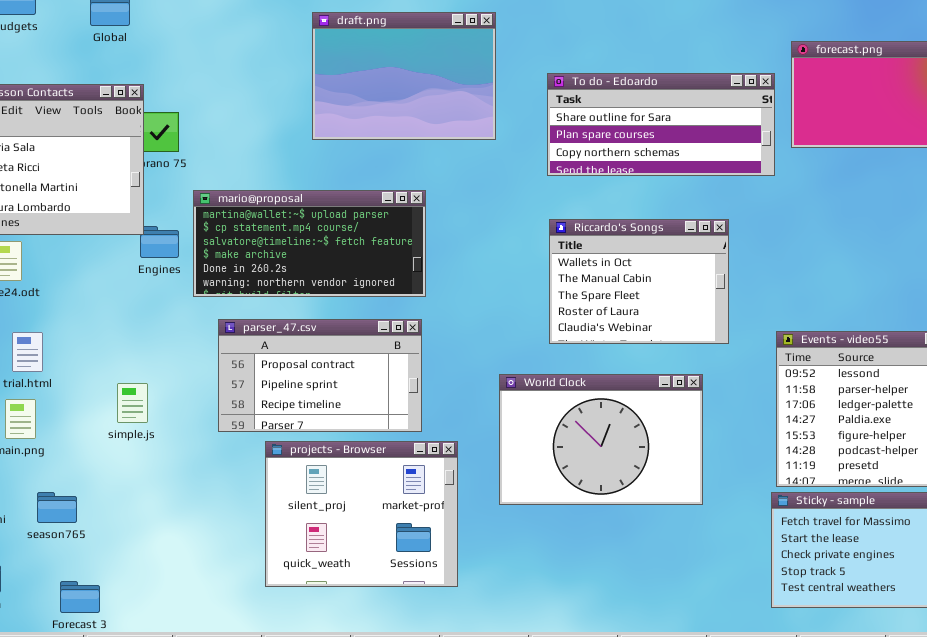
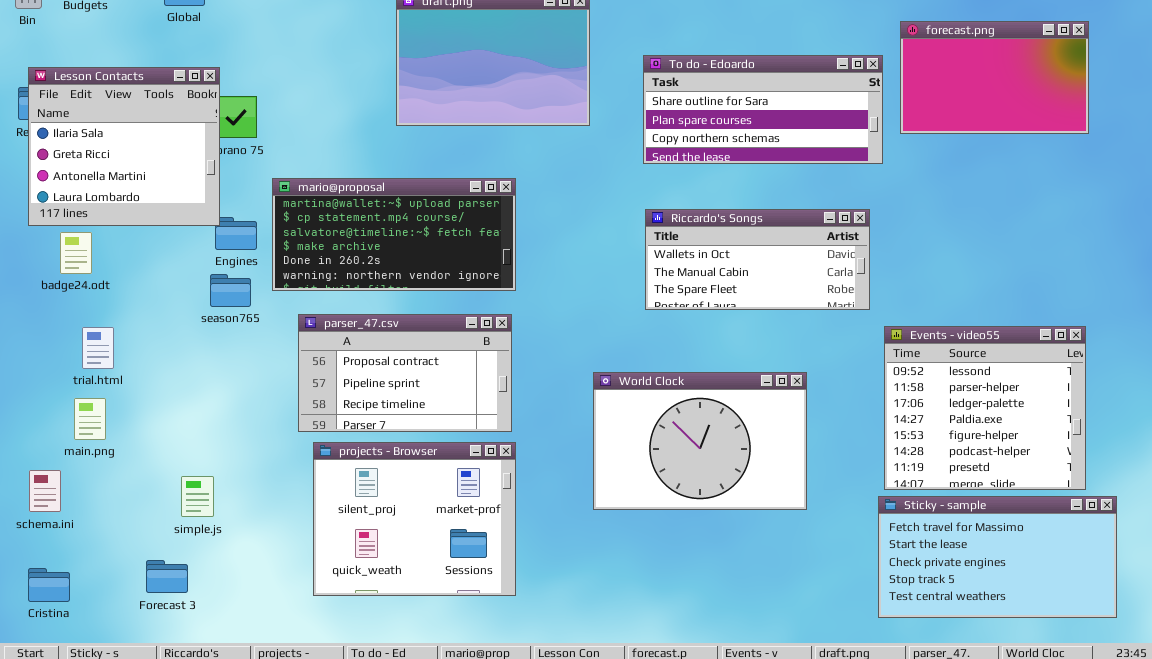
Riccardo's Songs: [549,219,729,344] -> [645,209,870,310], resized
simple.js: [117,383,148,423] -> [181,476,214,517], moved
projects - Browser: [265,441,458,587] -> [313,442,516,596], moved
season765: [37,492,77,523] -> [210,274,251,307], moved
Forecast 3: [60,581,100,613] -> [146,560,188,593], moved

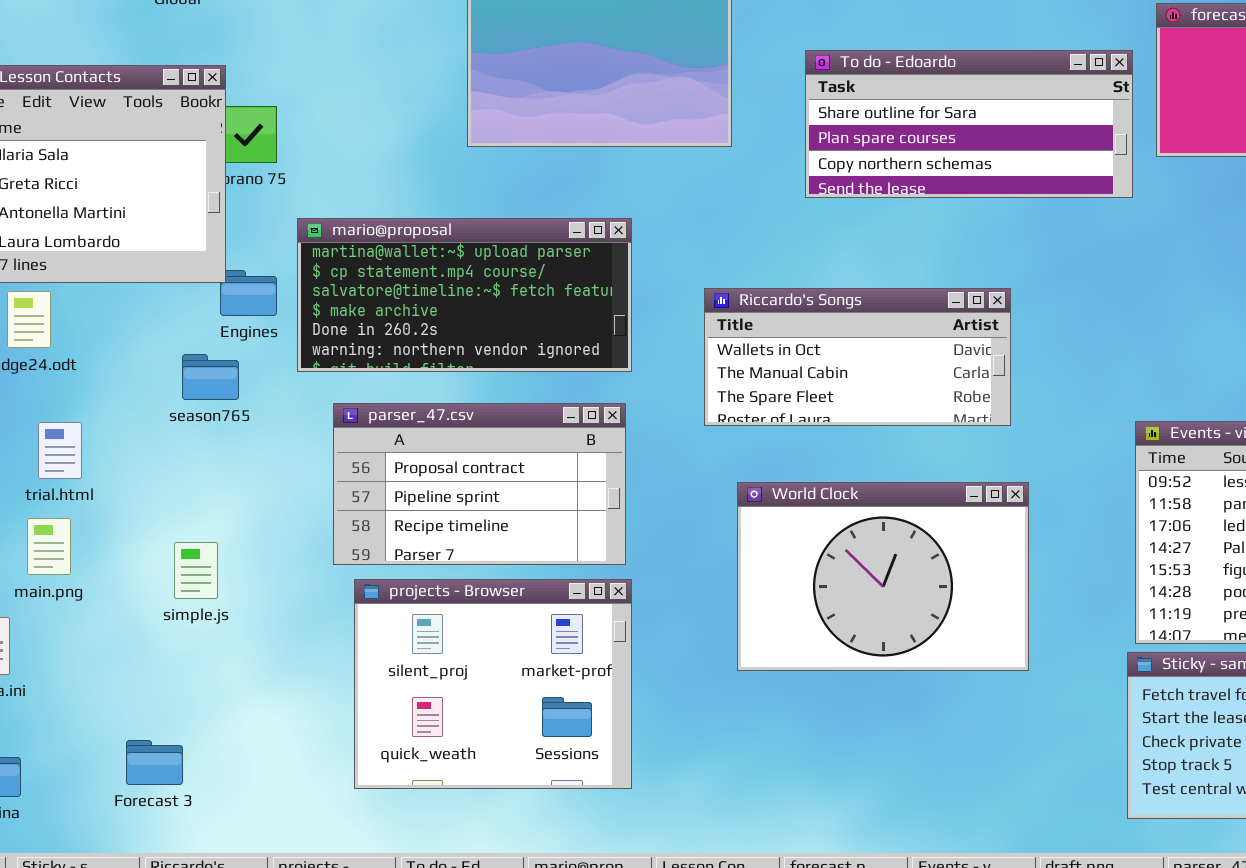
Riccardo's Songs: [645,209,870,310] -> [704,288,1011,426], moved
season765: [210,274,251,307] -> [182,354,239,400], moved
simple.js: [181,476,214,517] -> [174,542,218,599], moved

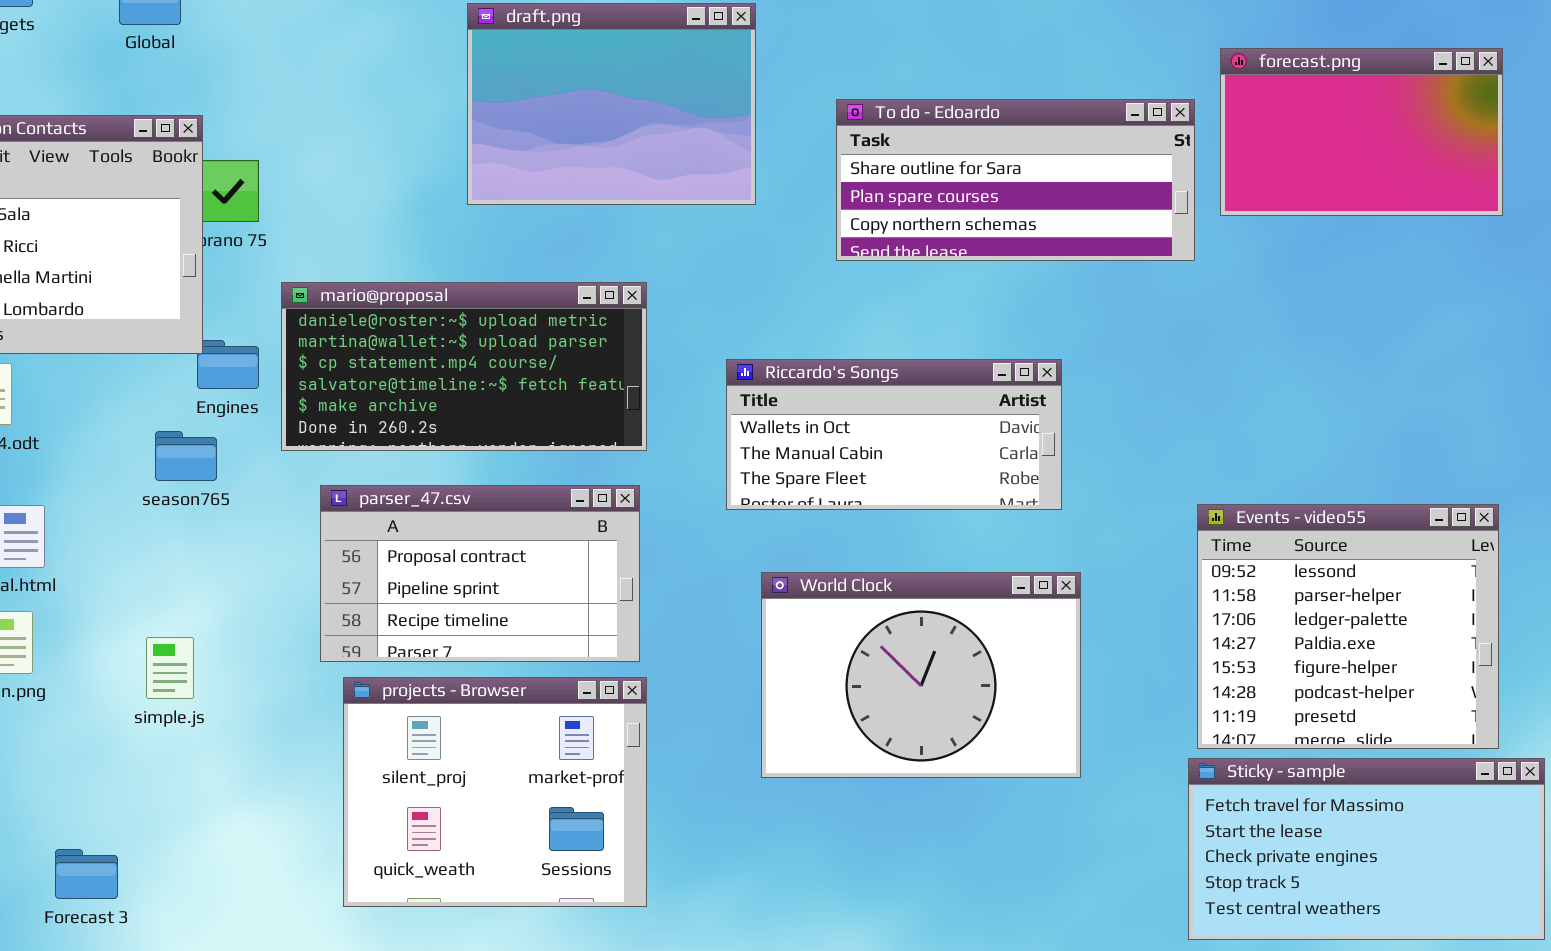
mario@proposal: [297,218,632,372] -> [281,282,647,451], scrolled up 1 row
Forecast 3: [126,740,183,785] -> [55,849,118,899], moved

